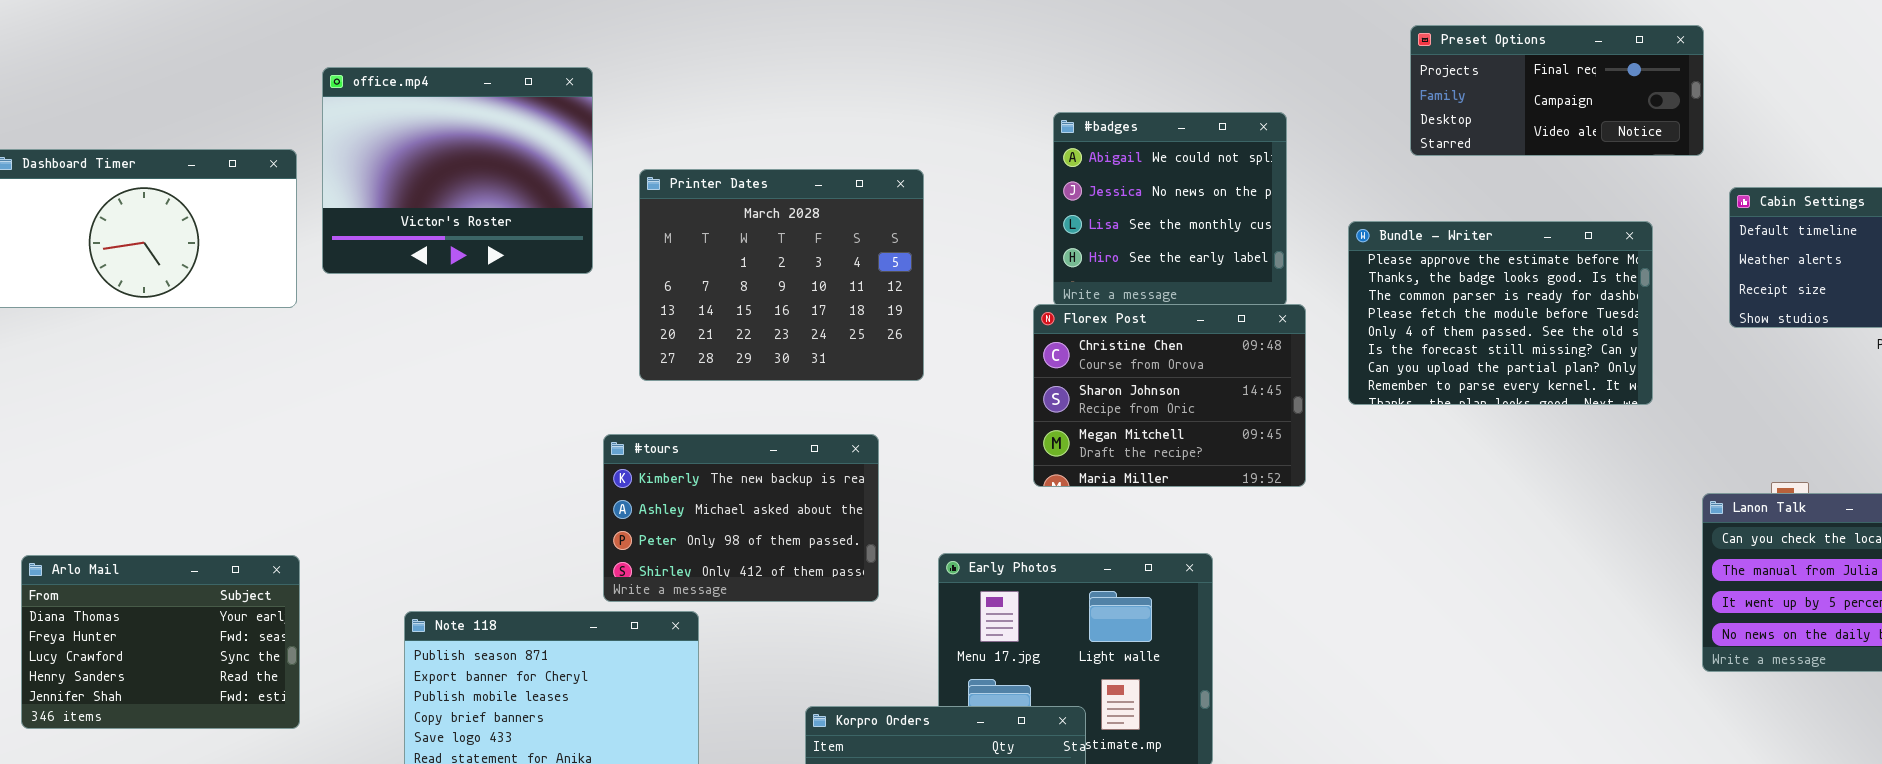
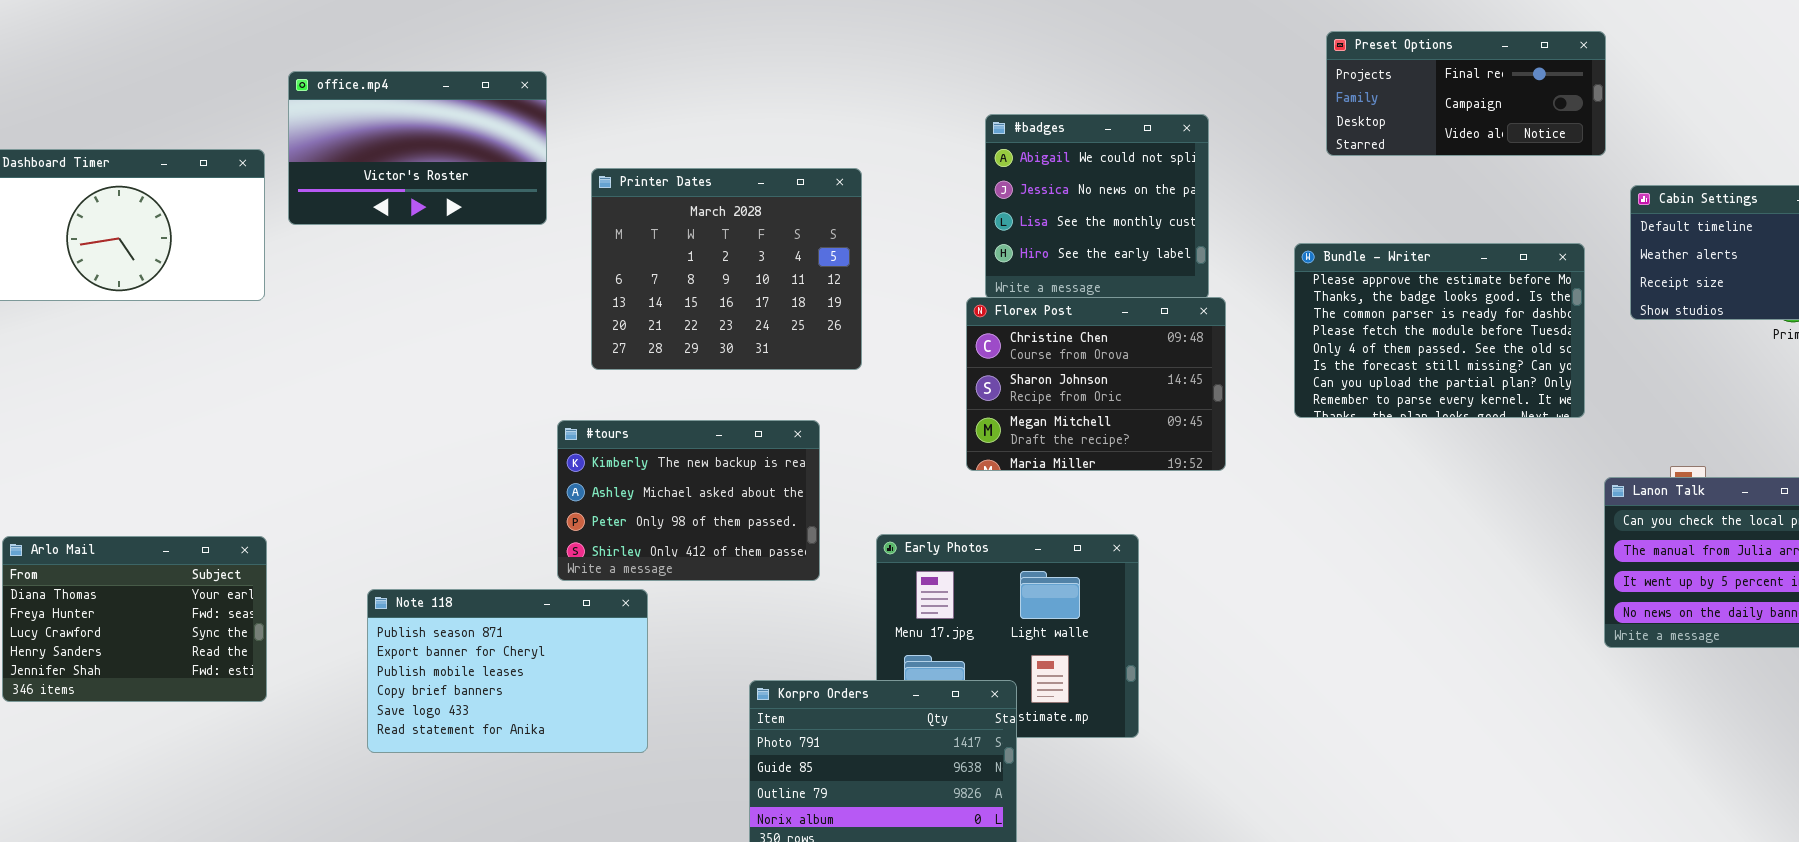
office.mp4: [322,67,593,274] -> [288,71,547,225], resized
Bundle - Writer: [1348,221,1653,405] -> [1294,243,1585,418], moved

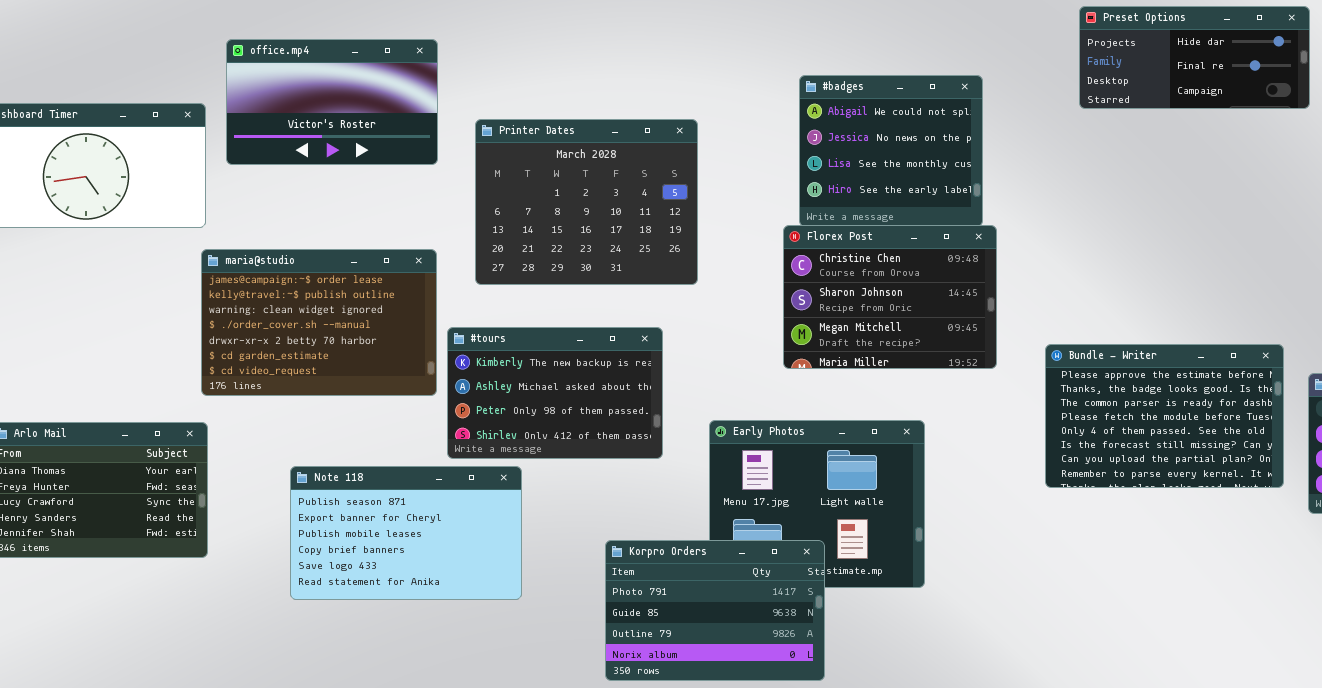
Preset Options: [1326,31,1606,156] -> [1079,6,1310,109], scrolled up 1 row
Bundle - Writer: [1294,243,1585,418] -> [1045,344,1284,488], moved
maria@studio: none -> [201,249,437,396], opened

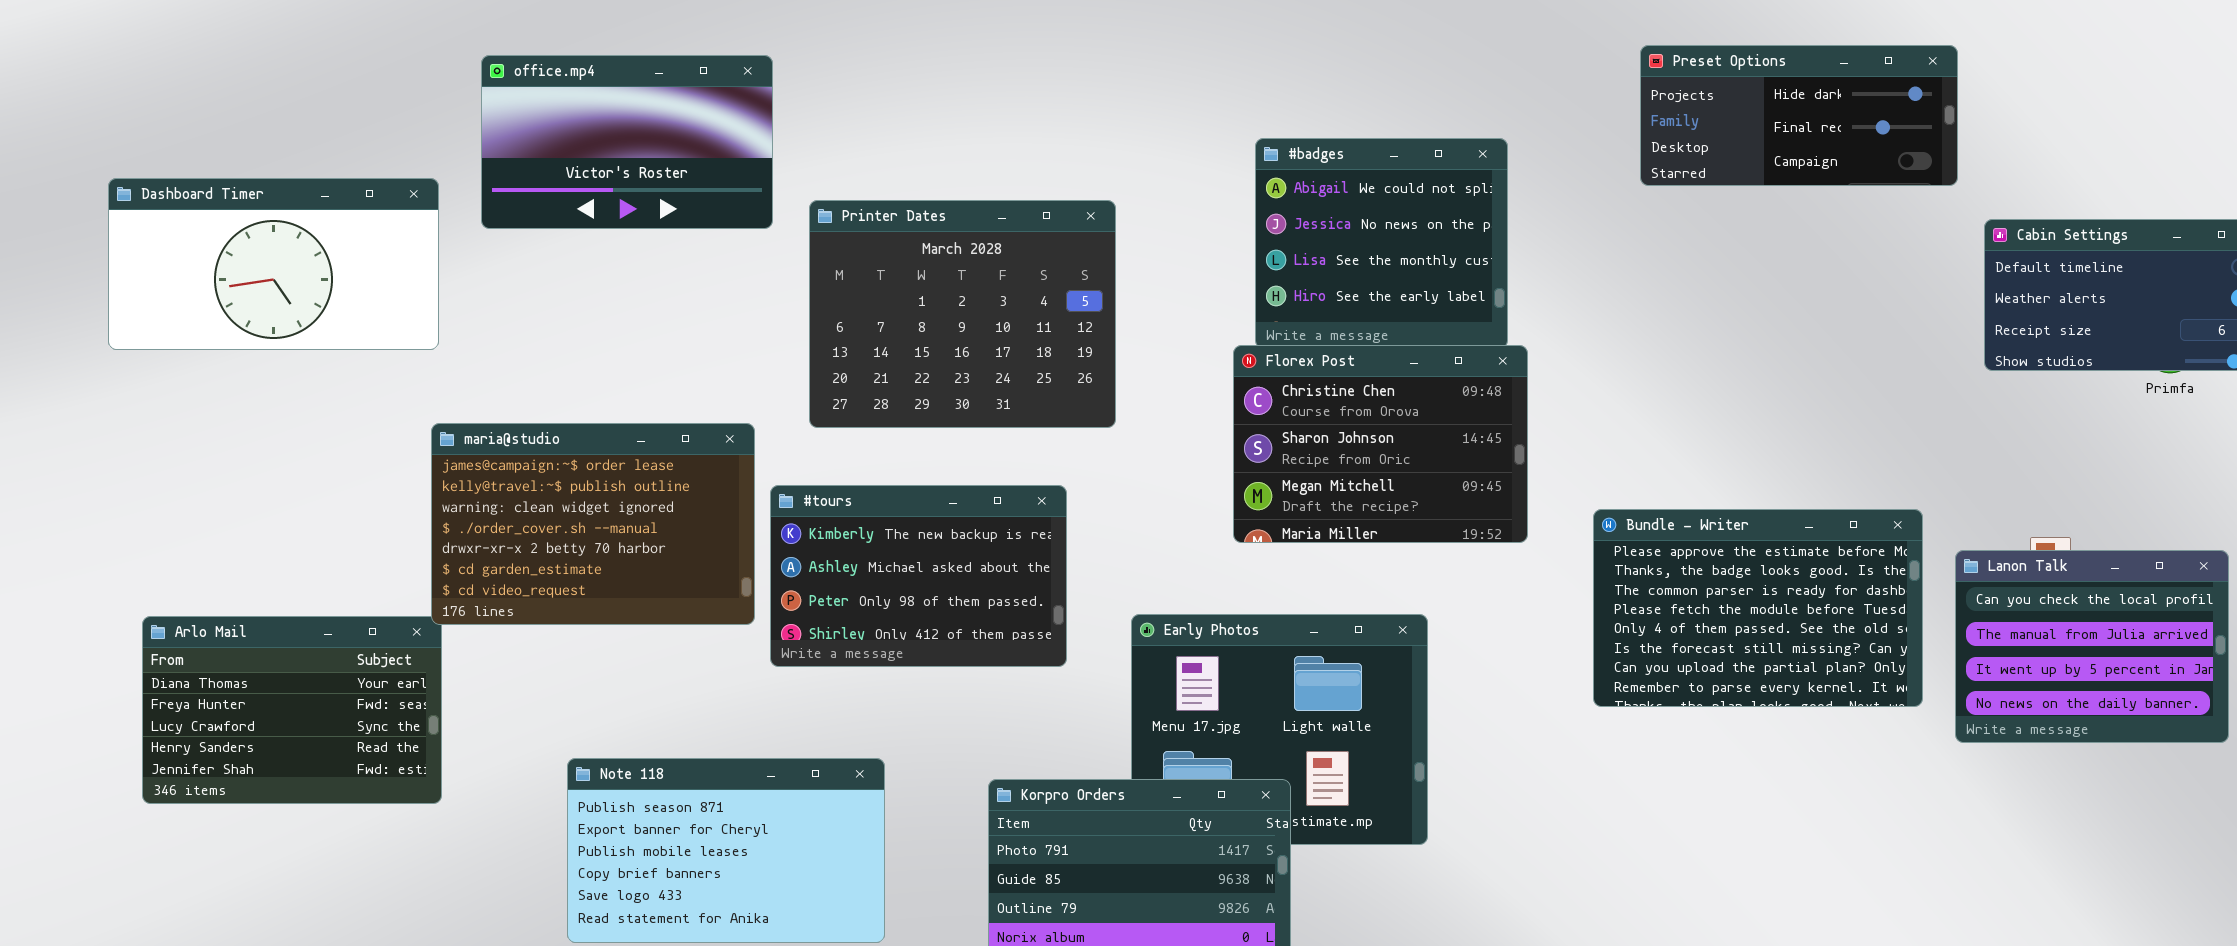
office.mp4: [226,39,438,165] -> [481,55,773,229], moved
maria@studio: [201,249,437,396] -> [431,423,755,625], moved
Note 118: [290,466,522,600] -> [567,758,885,943], moved

